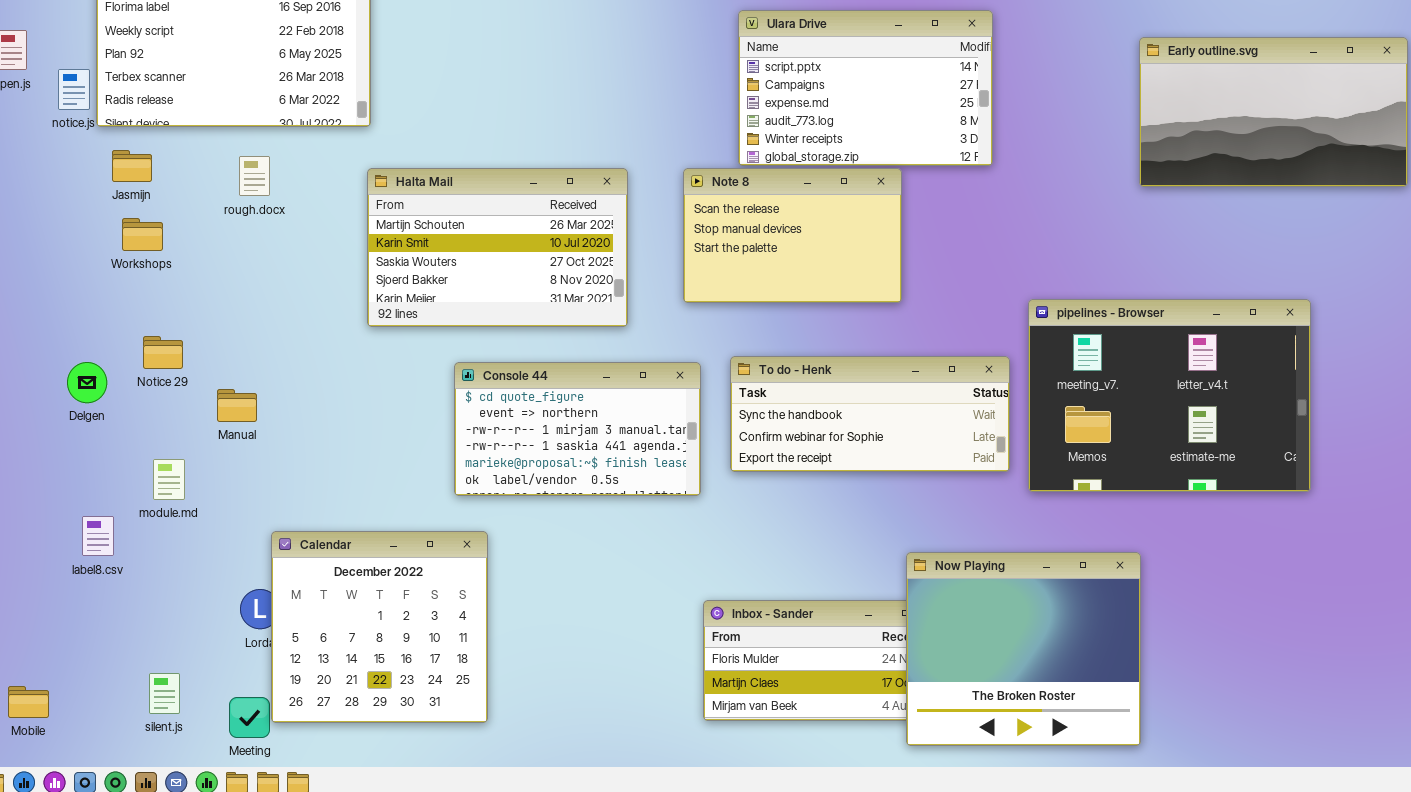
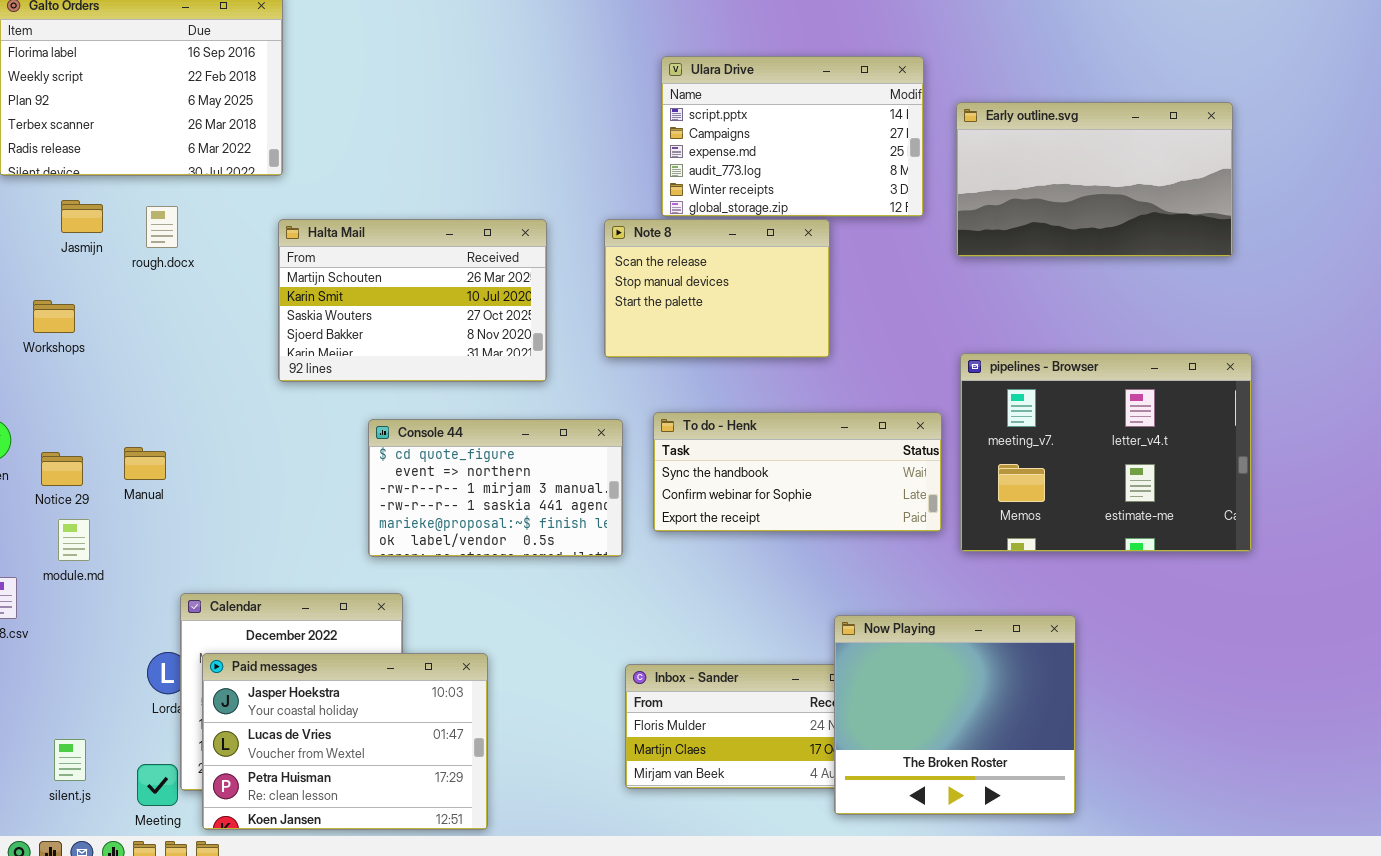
Early outline.svg: [1139,37,1408,187] -> [956,102,1233,257], moved
Jasmijn: [112,150,152,182] -> [61,200,103,233], moved
Workshops: [122,218,163,251] -> [33,300,75,333], moved
Notice 29: [143,336,183,369] -> [41,452,83,486], moved
Paid messages: none -> [202,653,488,830], opened

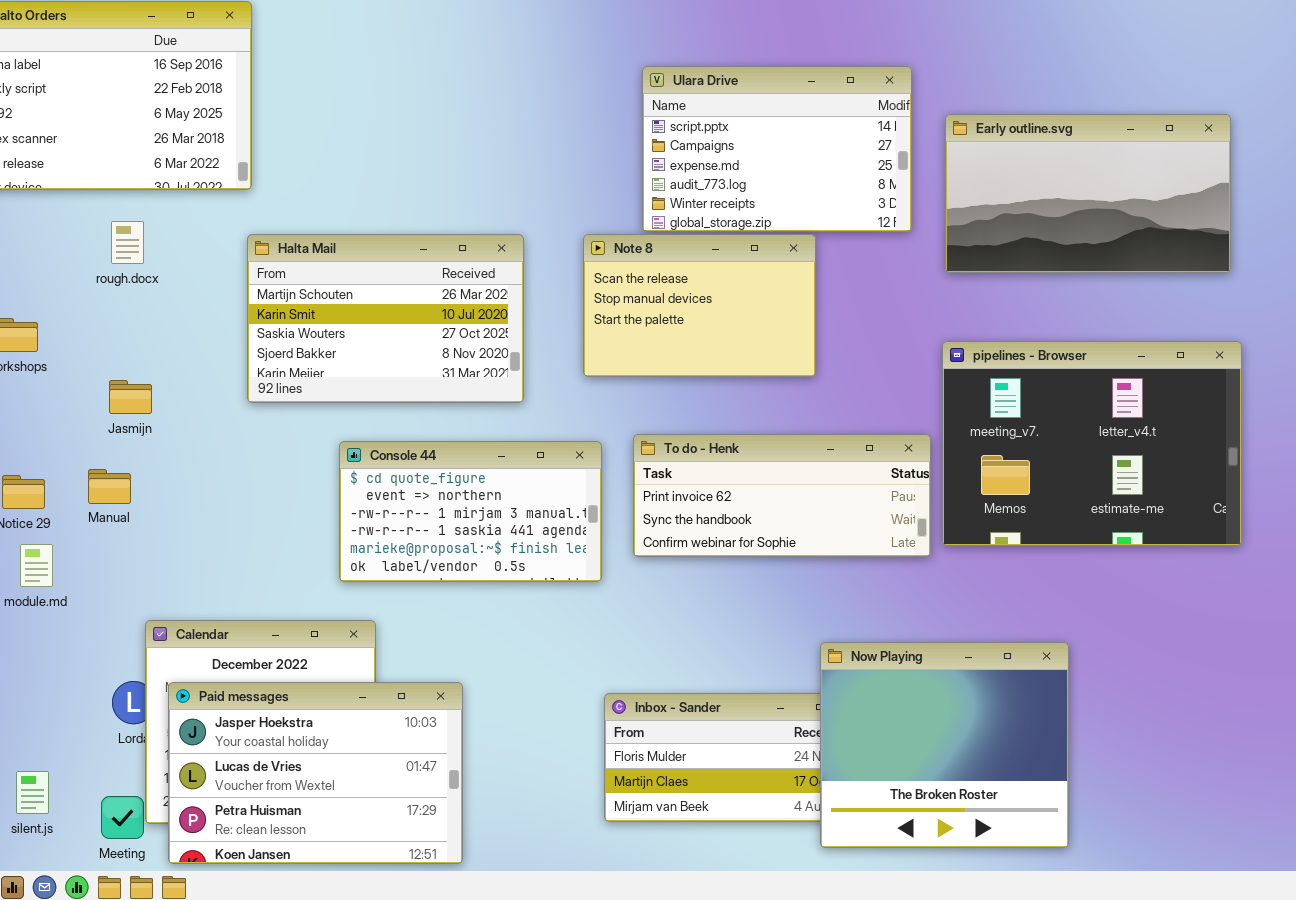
Jasmijn: [61,200,103,233] -> [109,380,152,414], moved
pipelines - Browser: [960,353,1252,552] -> [942,341,1242,546], moved
To do - Henk: [653,412,942,532] -> [633,434,931,557], scrolled up 1 row

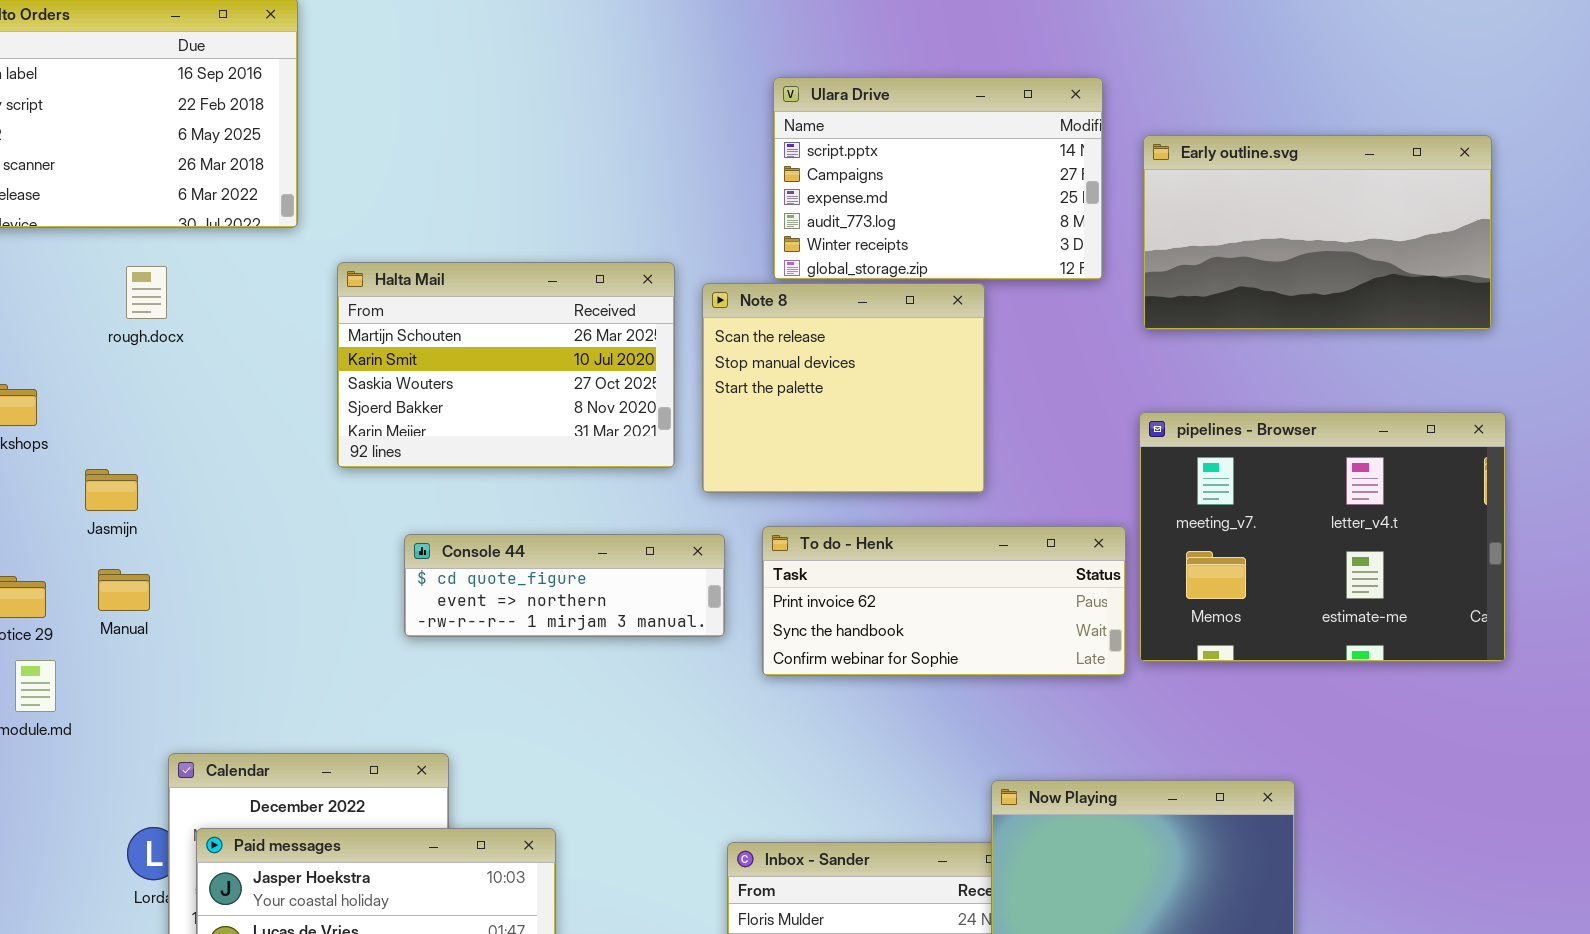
Halta Mail: [247,234,524,403] -> [337,262,675,468], moved
Note 8: [583,234,816,377] -> [702,283,985,493], resized
Jasmijn: [109,380,152,414] -> [85,469,138,511], moved
Console 44: [339,441,602,582] -> [404,534,725,637], resized

